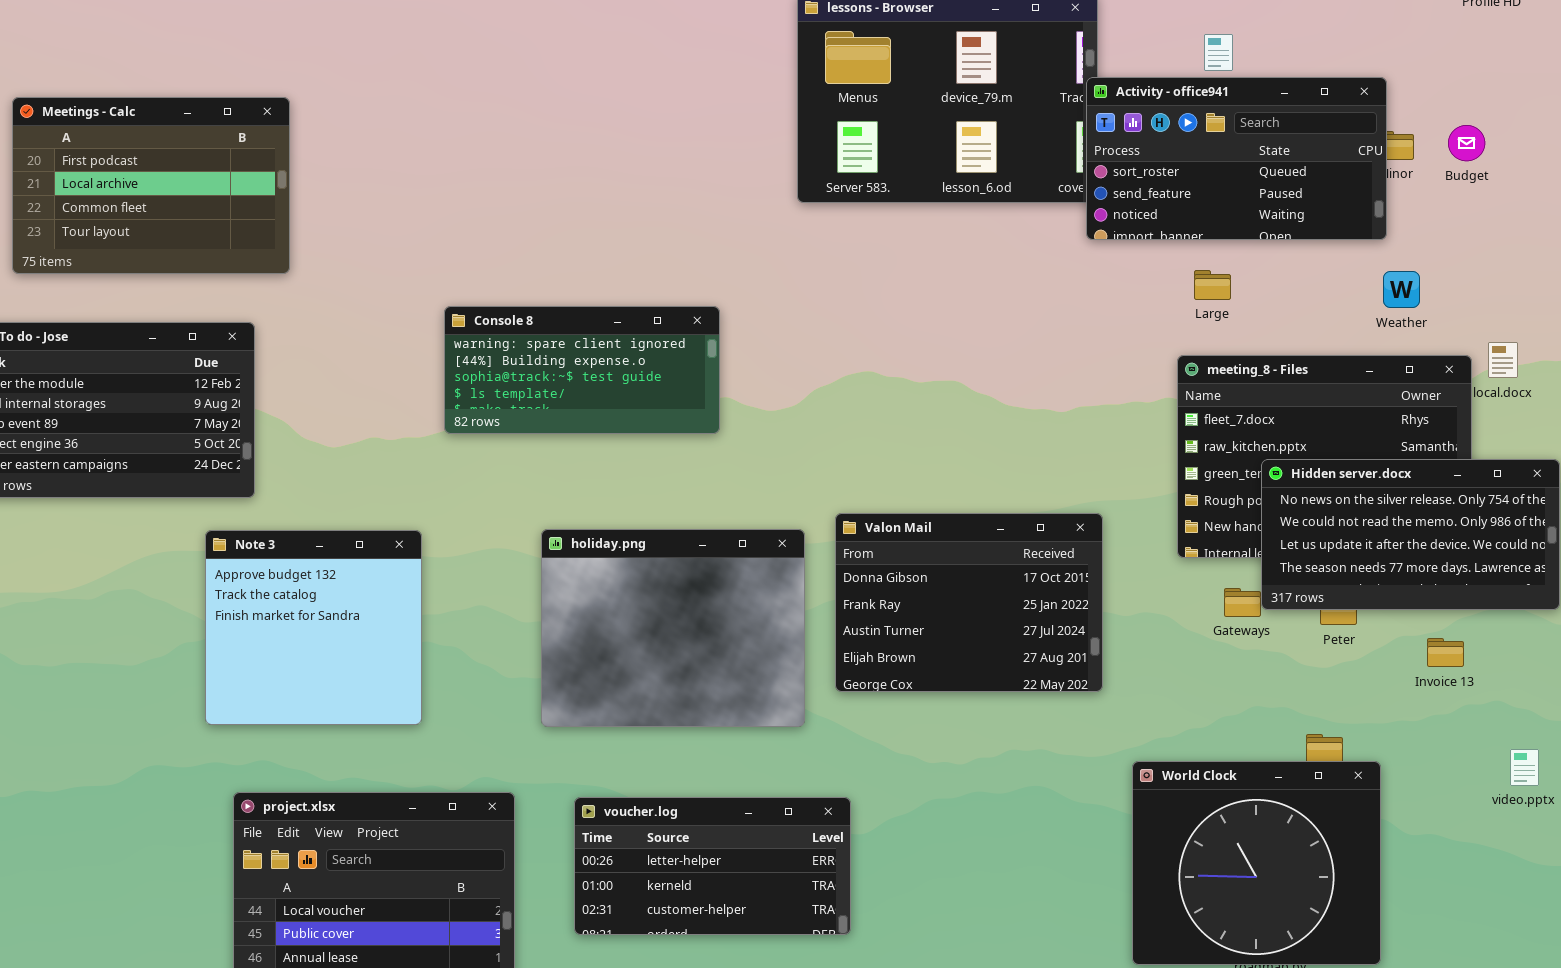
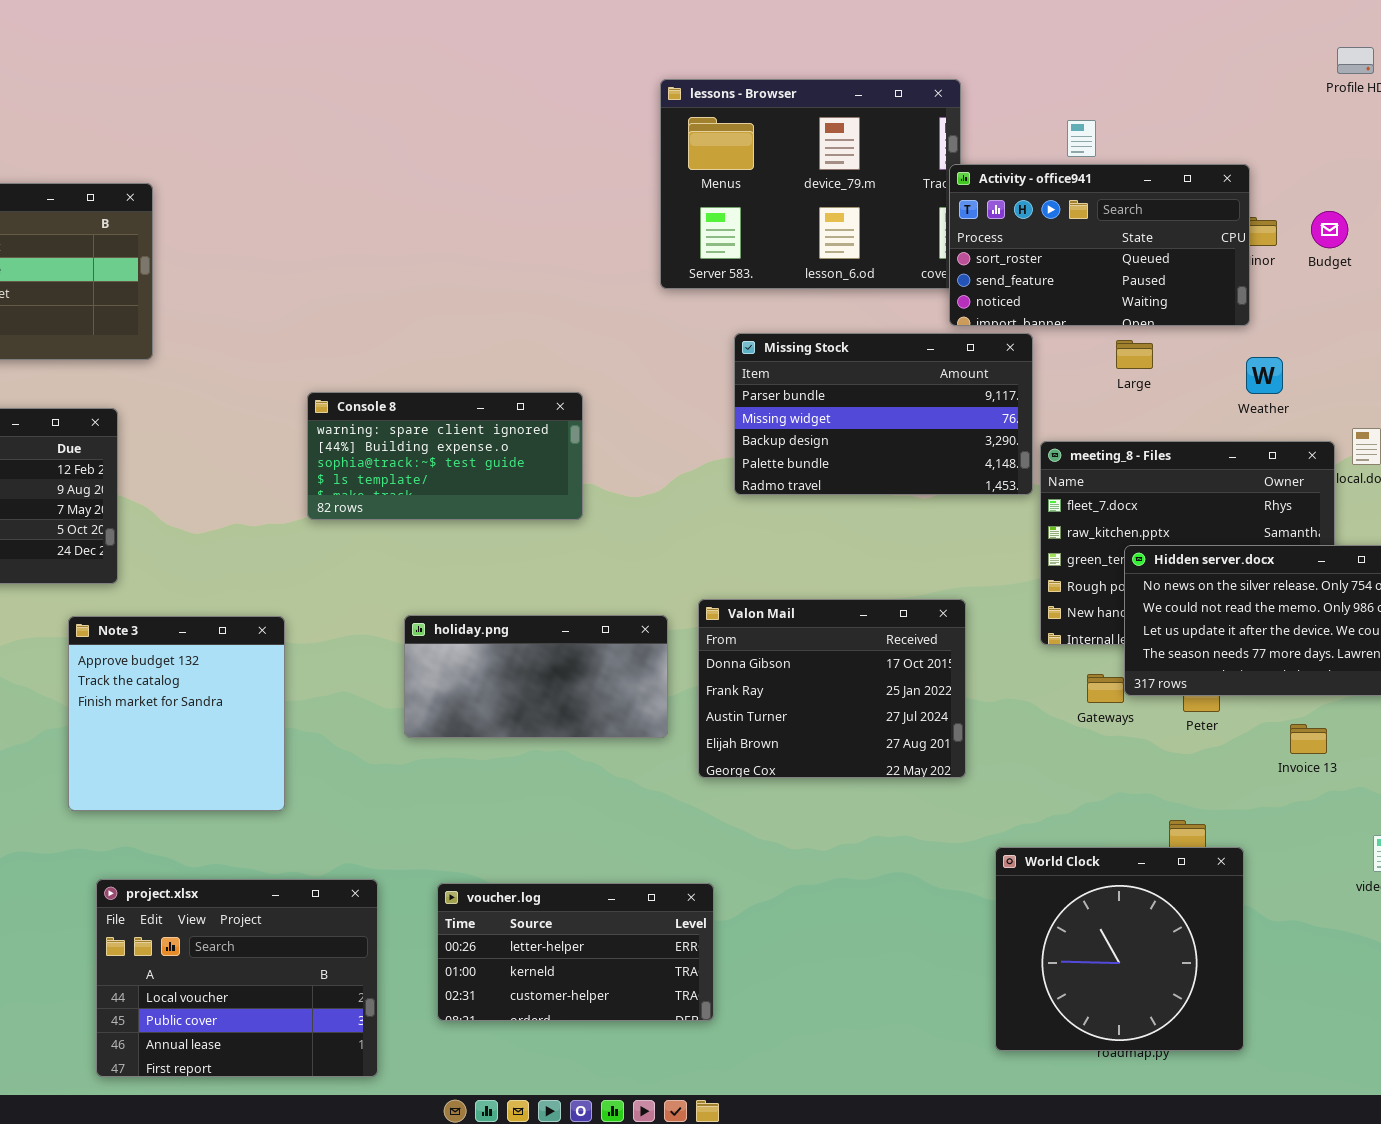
Missing Stock: none -> [734,333,1033,495], opened
Large: [1194,270,1231,300] -> [1116,340,1153,369], moved
holiday.png: [541,529,805,727] -> [404,615,668,738], resized

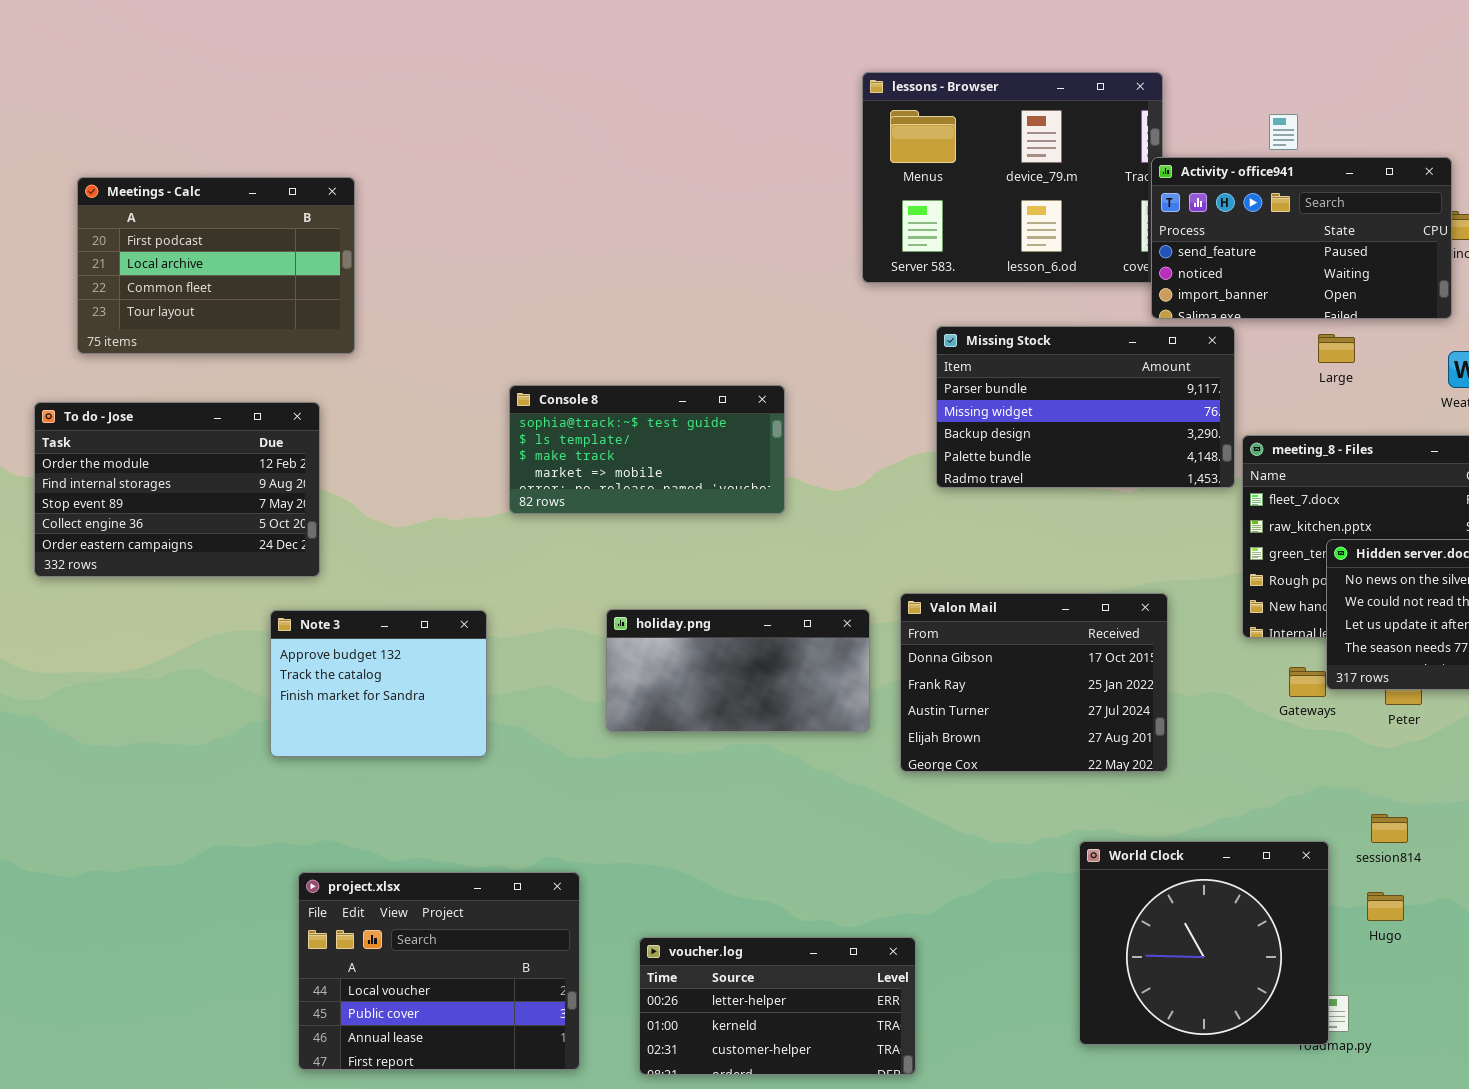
Activity - office941: [949,164,1250,326] -> [1151,157,1452,319], scrolled down 1 row
Console 8: [307,392,583,520] -> [509,385,785,514], scrolled down 2 rows
Note 3: [68,616,285,811] -> [270,610,487,757], resized
World Clock: [995,847,1244,1051] -> [1079,841,1329,1045], moved
voucher.log: [437,883,714,1021] -> [639,937,916,1075], moved

